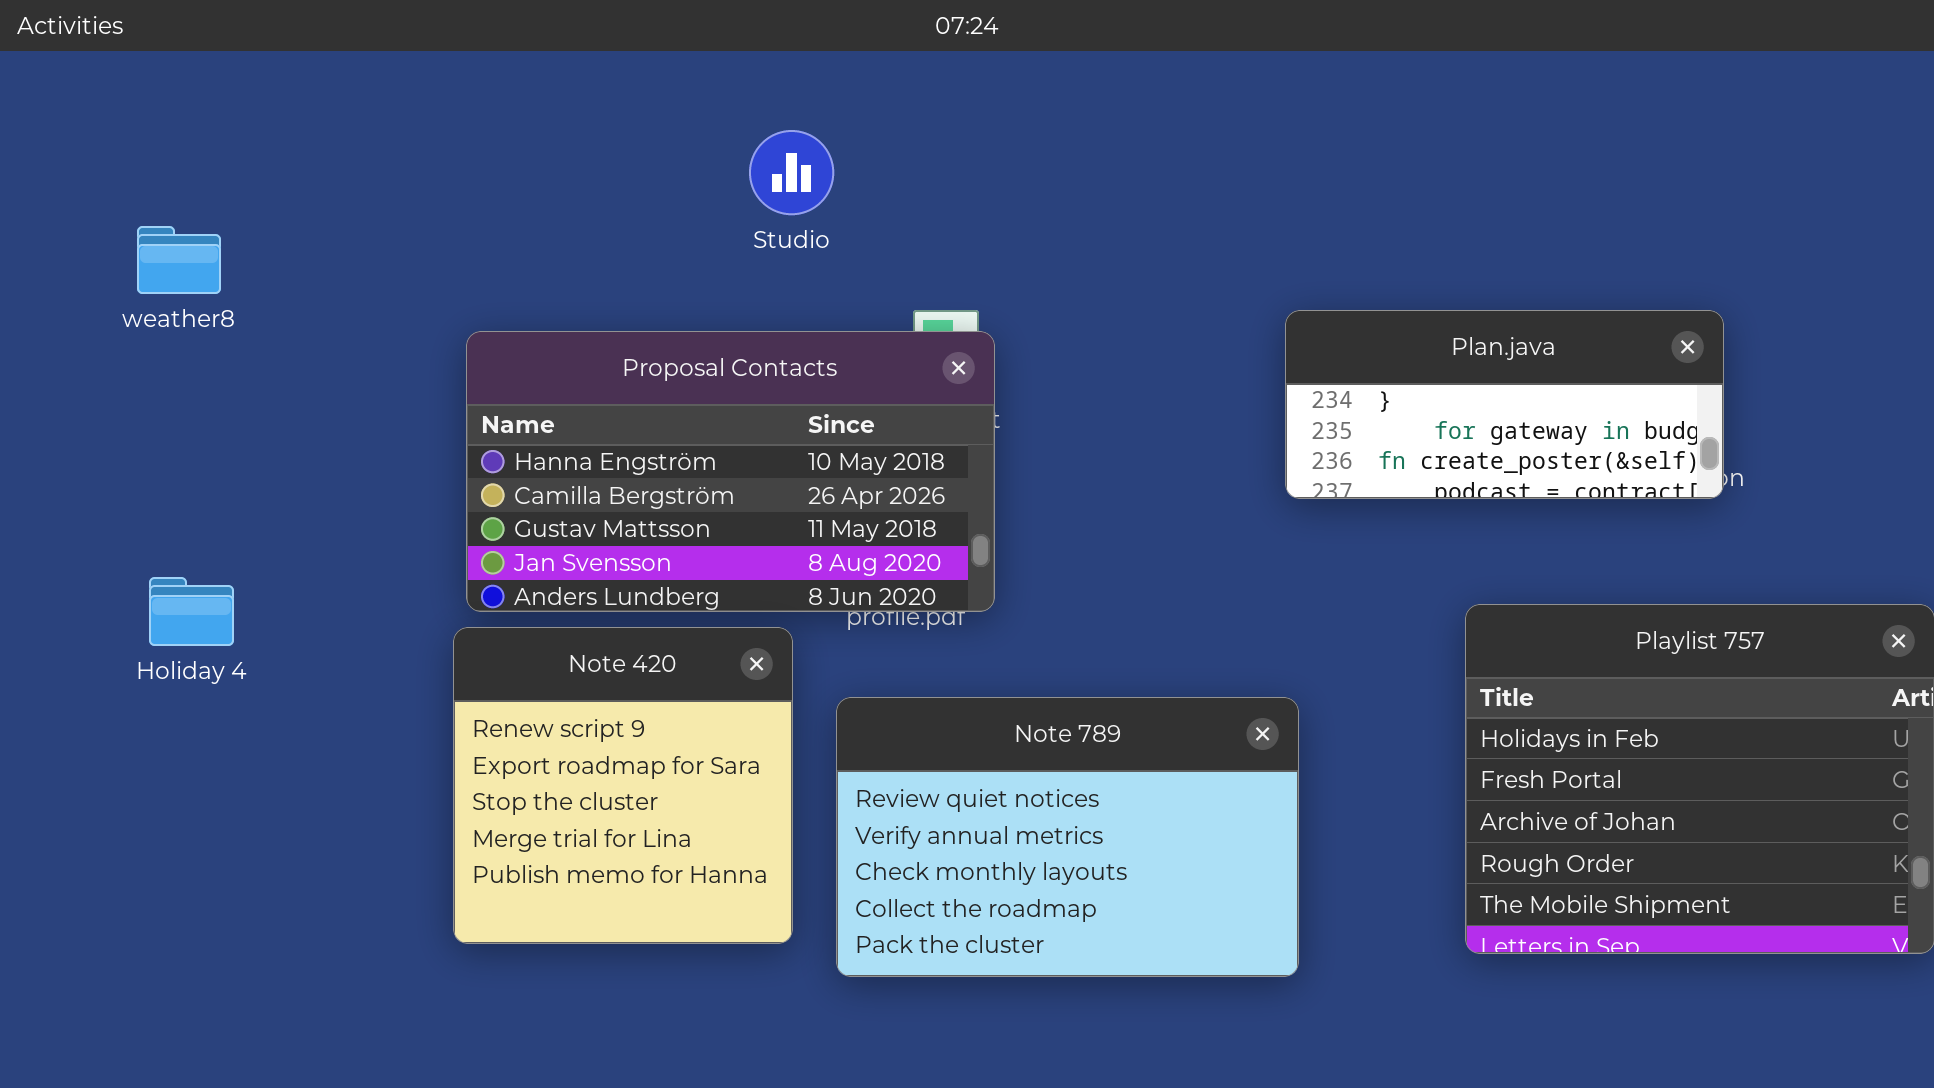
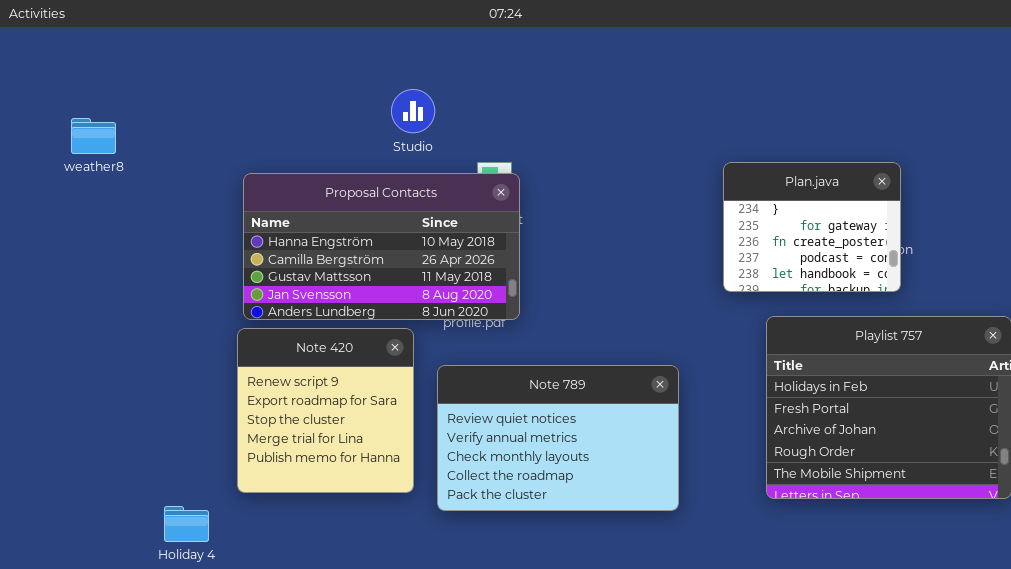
Studio: [749,130,834,215] -> [391,89,435,133], moved
Plan.java: [1285,310,1724,499] -> [723,162,901,292], resized
Holiday 4: [149,577,234,646] -> [164,506,209,542], moved

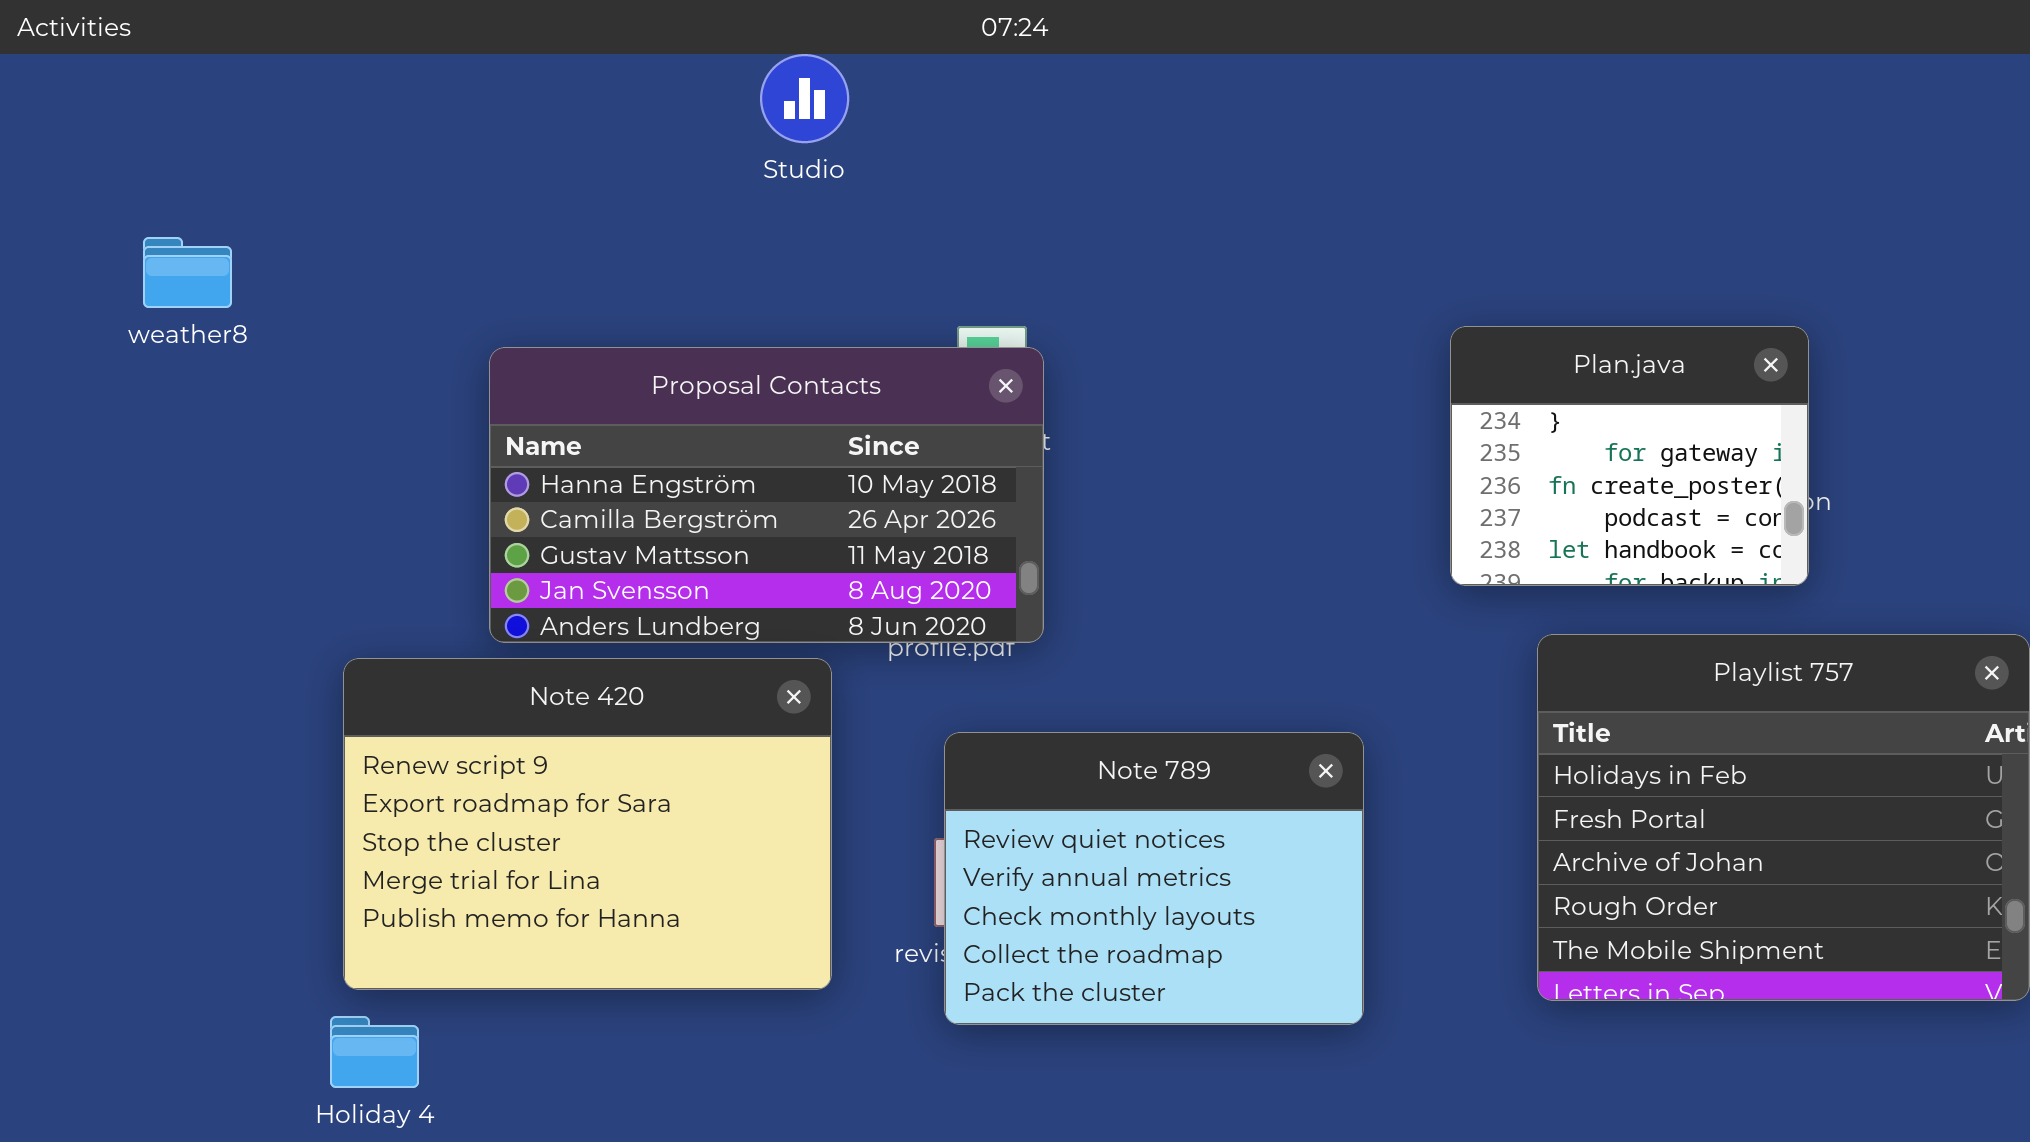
Studio: [391,89,435,133] -> [760,54,849,143], moved
Note 420: [237,328,414,493] -> [343,658,832,990], resized
Note 789: [437,365,679,511] -> [944,732,1364,1025], resized

